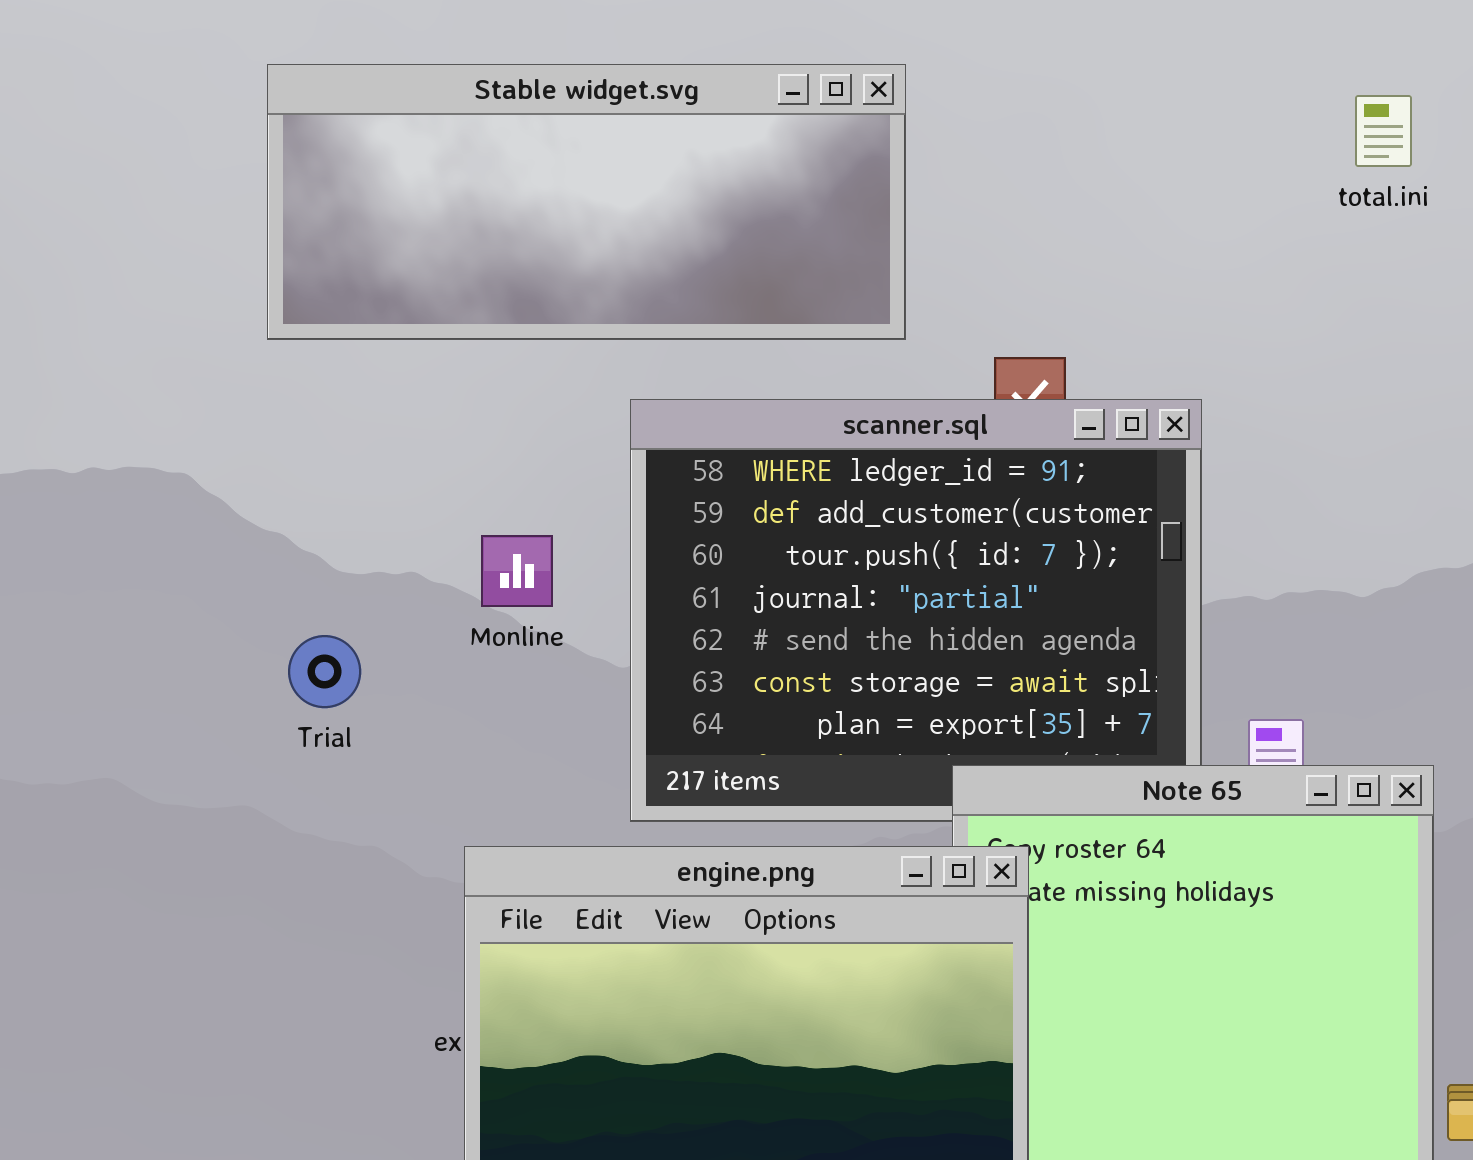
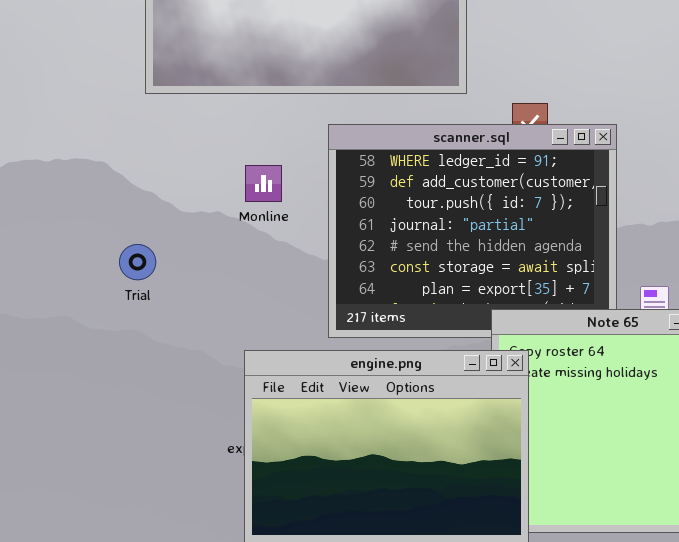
Monline: [481,535,553,607] -> [245,165,282,202], moved
Trial: [288,635,361,708] -> [119,244,156,280], moved

